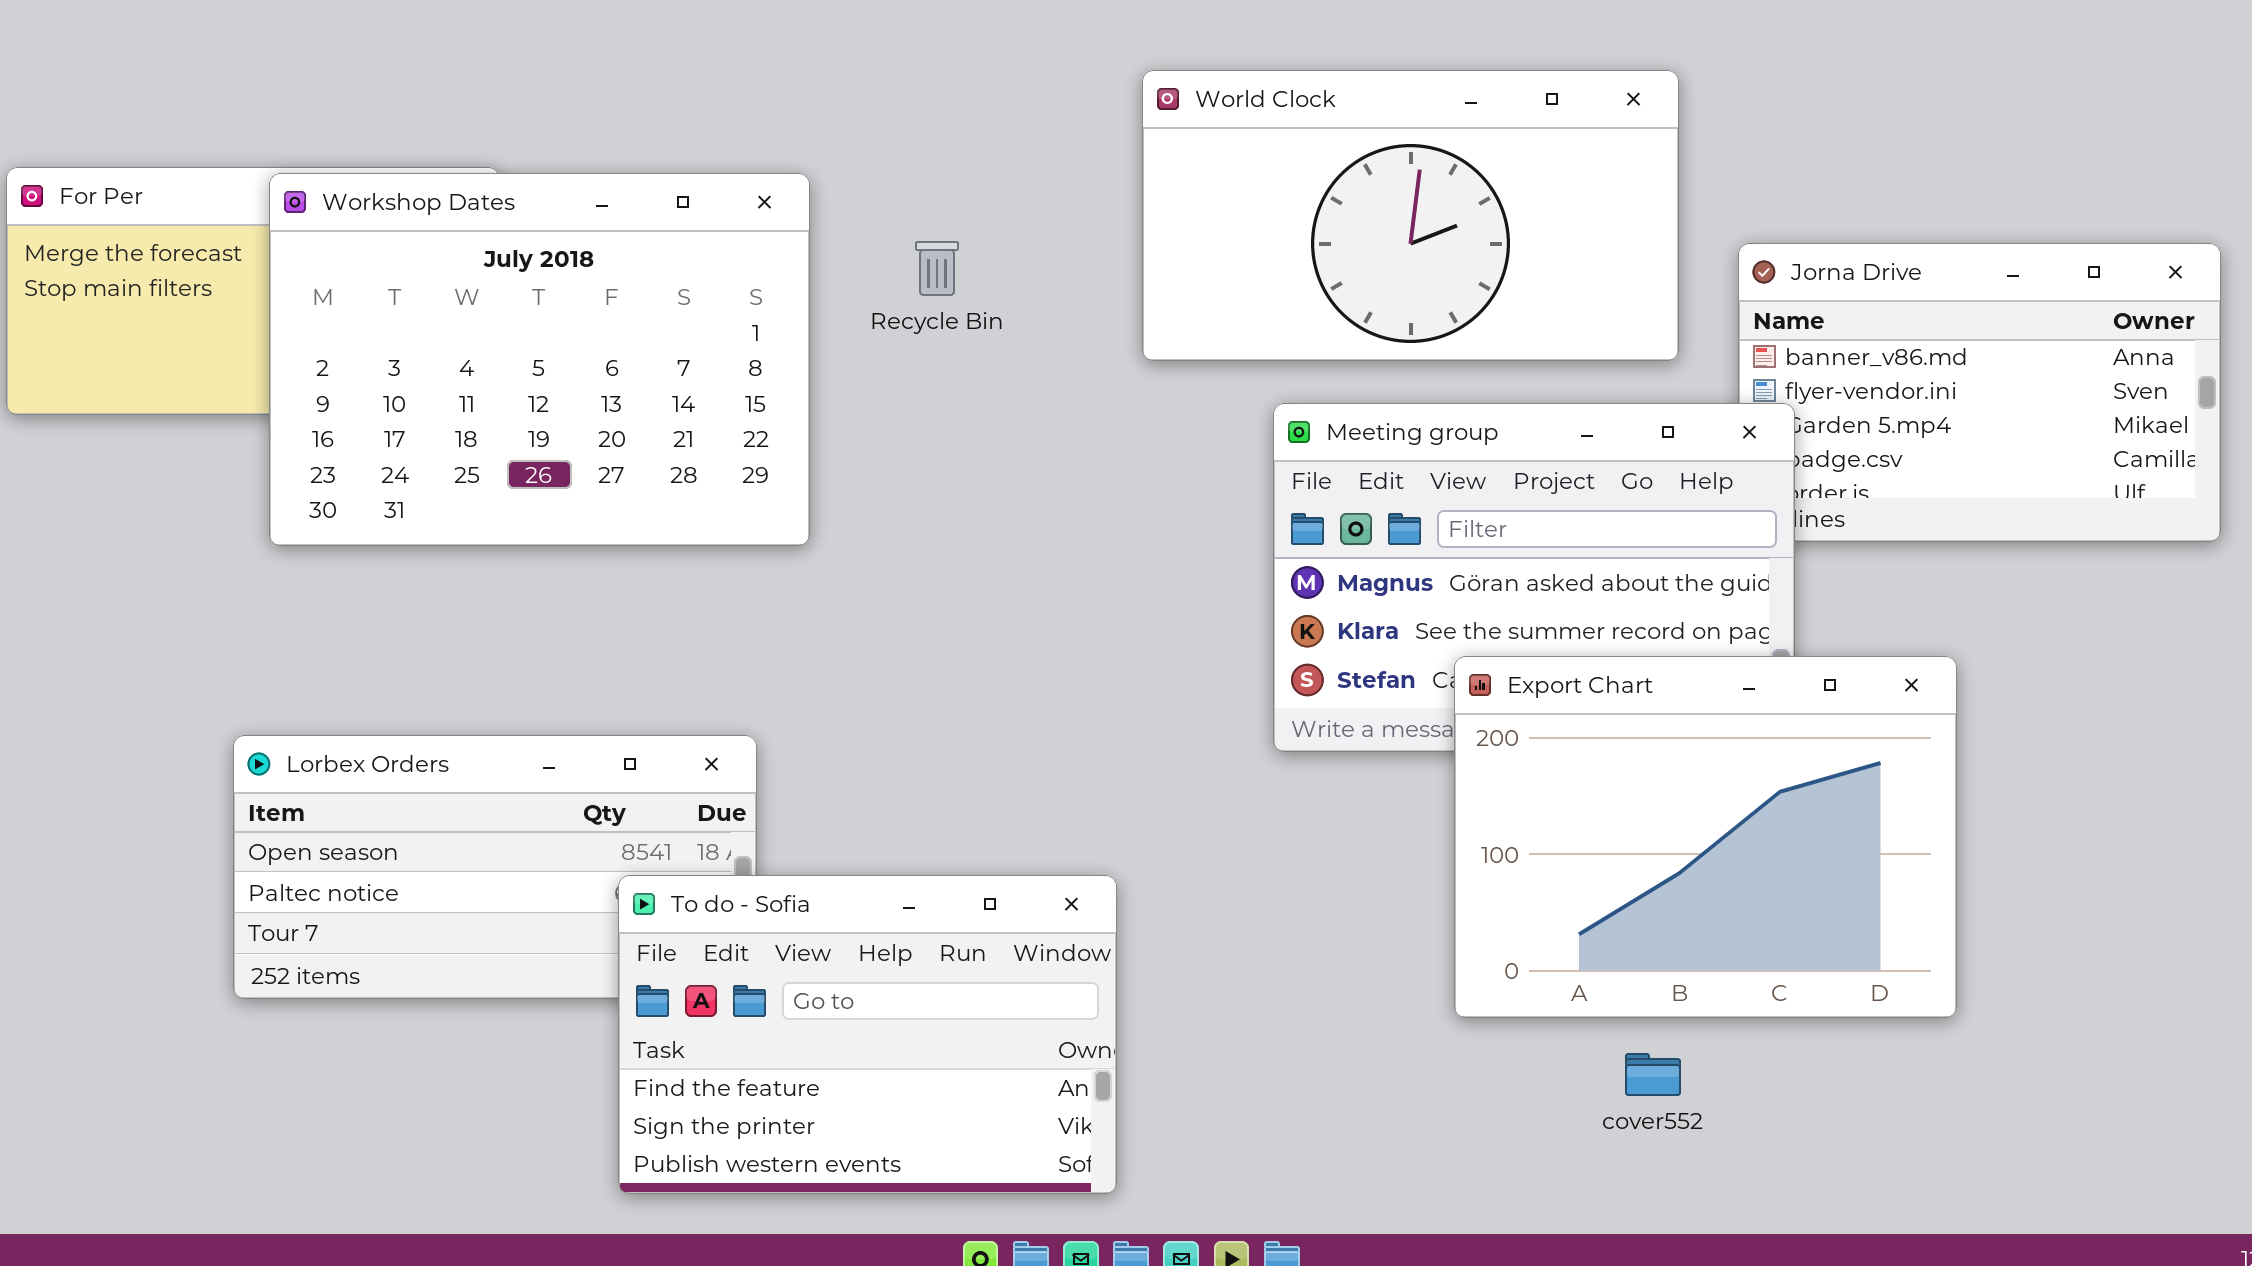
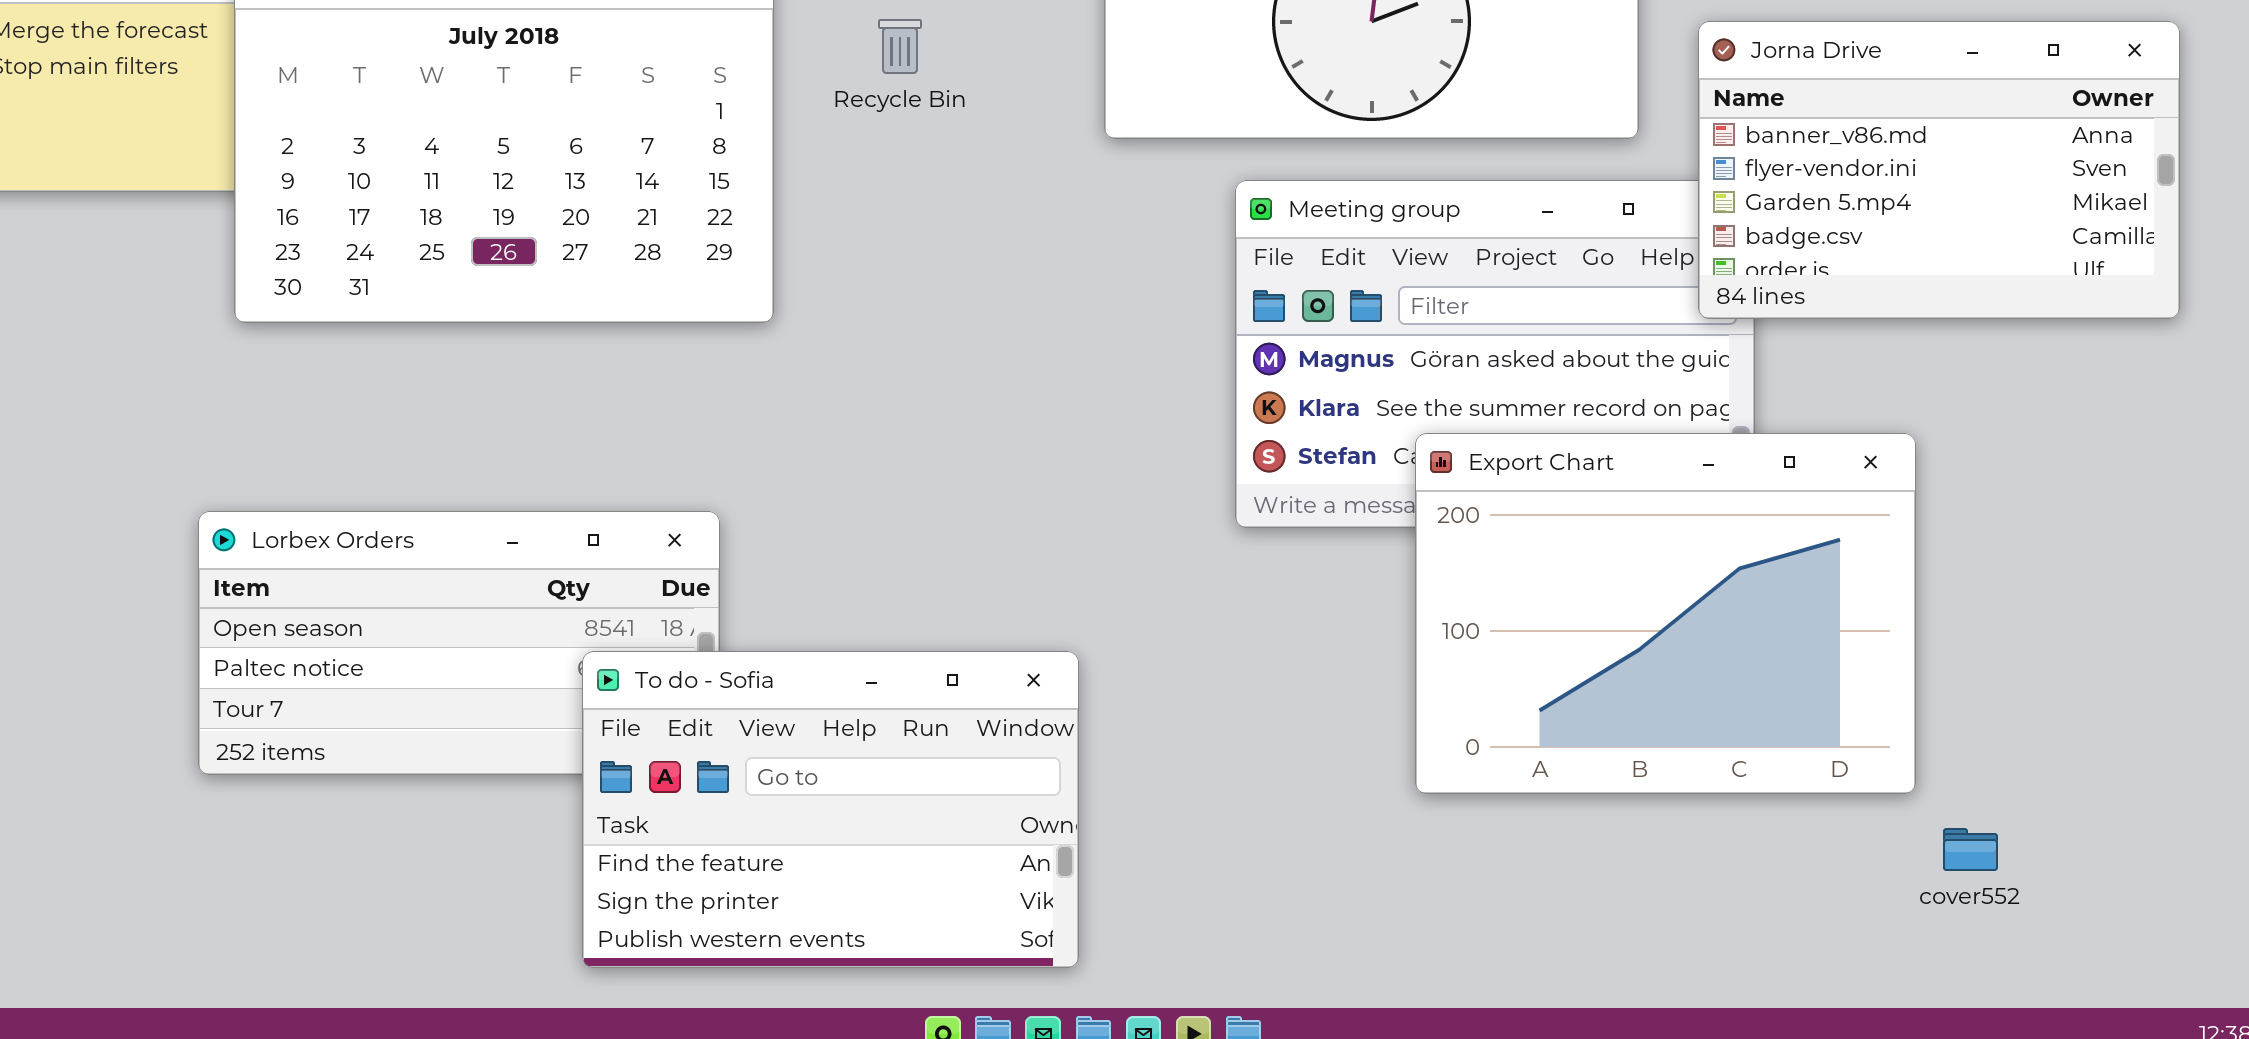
Jorna Drive: [1738,243,2221,542] -> [1698,21,2180,319], raised
cover552: [1625,1053,1681,1096] -> [1943,828,1998,871], moved

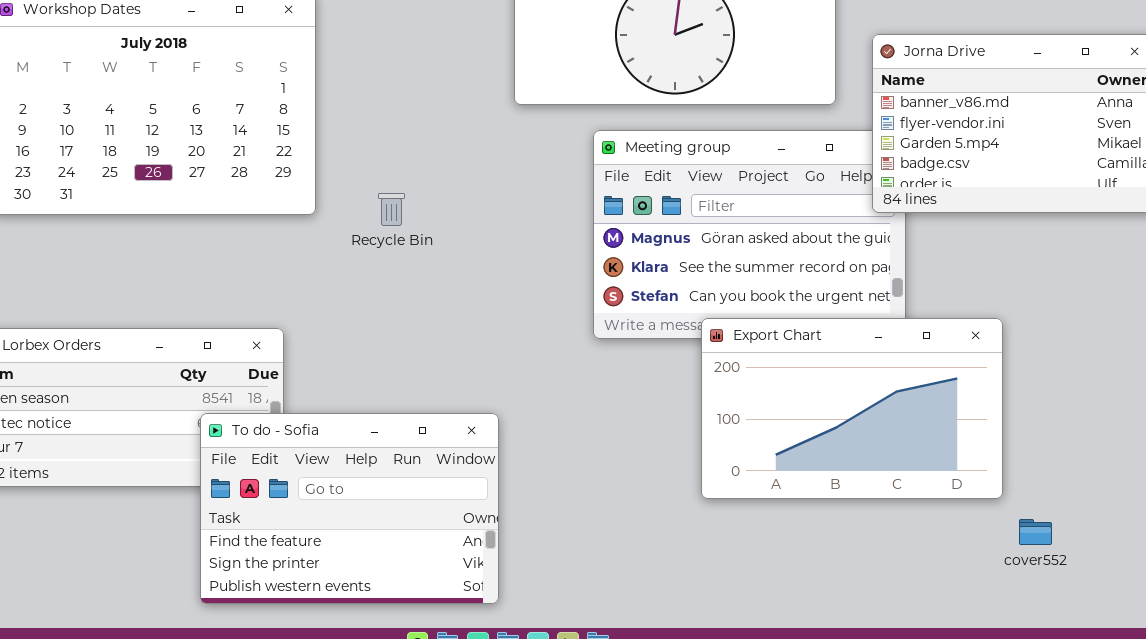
Recycle Bin: [878,19,922,74] -> [378,193,405,226], moved
Export Chart: [1415,433,1916,794] -> [701,318,1003,499], resized

